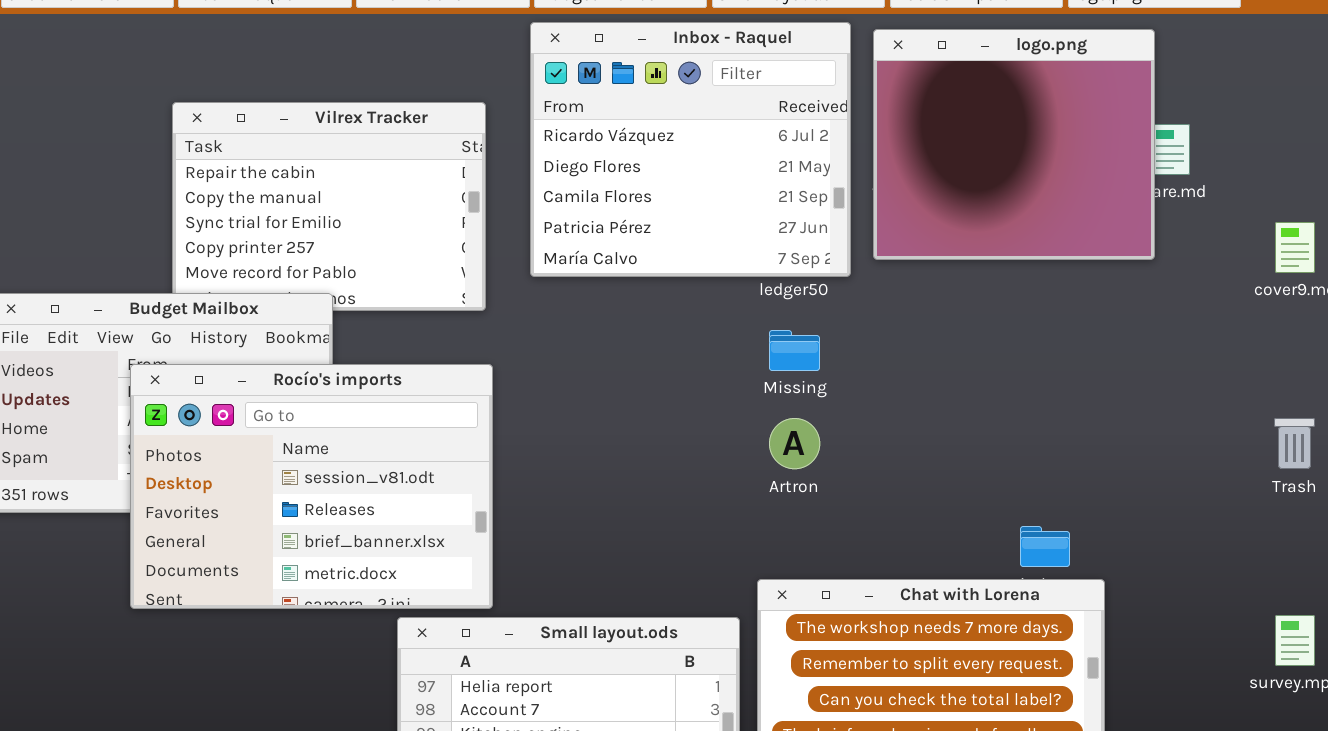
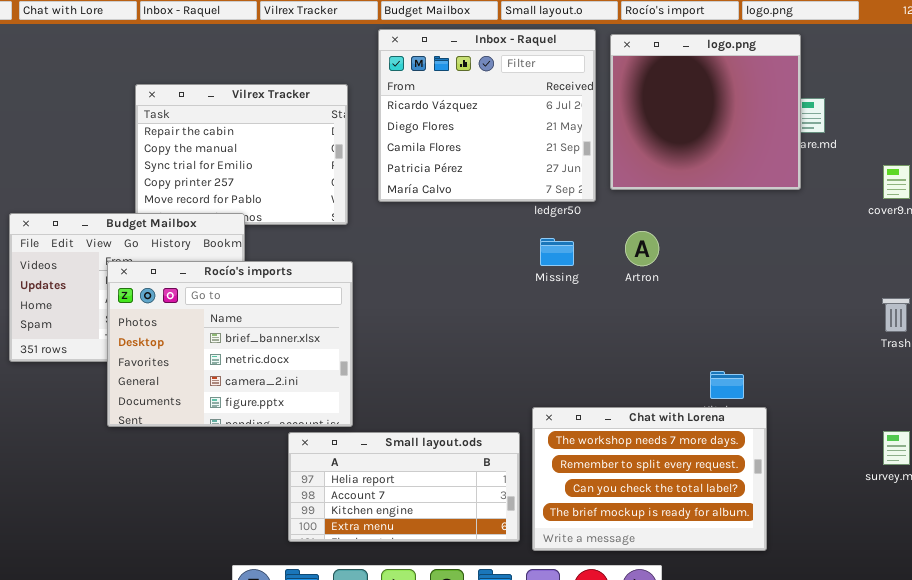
Rocío's imports: [130,364,493,609] -> [107,261,353,427], scrolled down 2 rows
Artron: [769,418,820,469] -> [625,231,659,266], moved

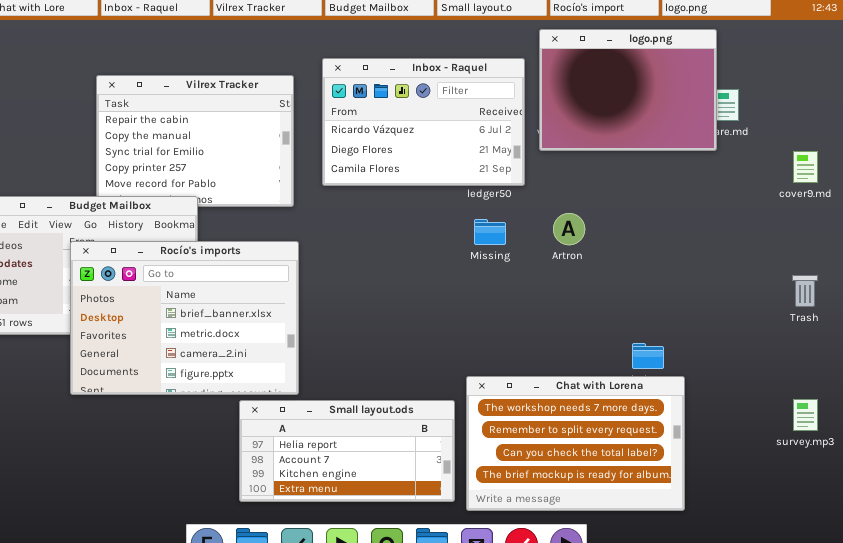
Inbox - Raquel: [378,29,596,202] -> [322,58,525,186], resized
logo.png: [610,34,801,190] -> [539,29,717,151], resized

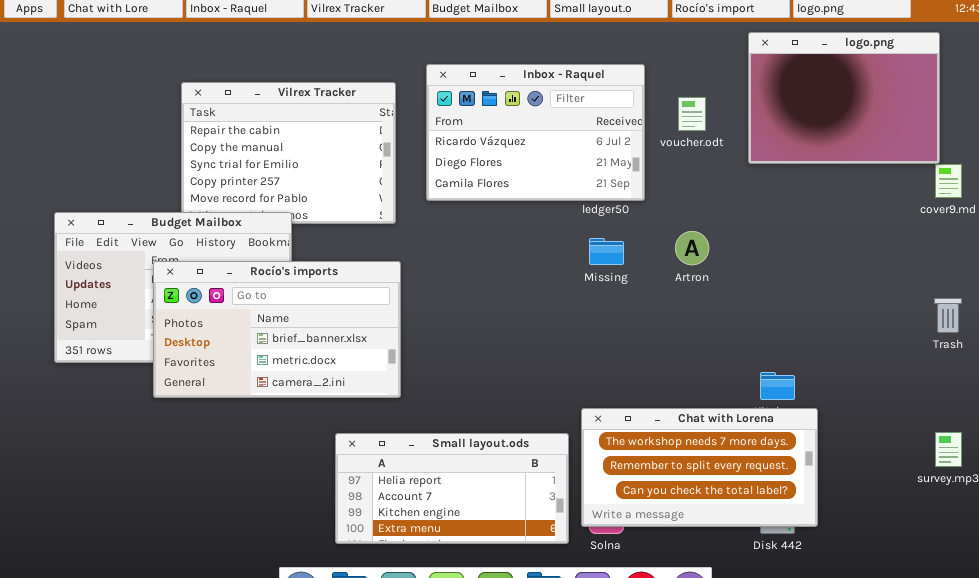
logo.png: [539,29,717,151] -> [748,32,940,164], moved
Rocío's imports: [70,241,299,395] -> [153,261,401,398], resized
Chat with Lorena: [466,376,685,511] -> [581,408,818,527], resized

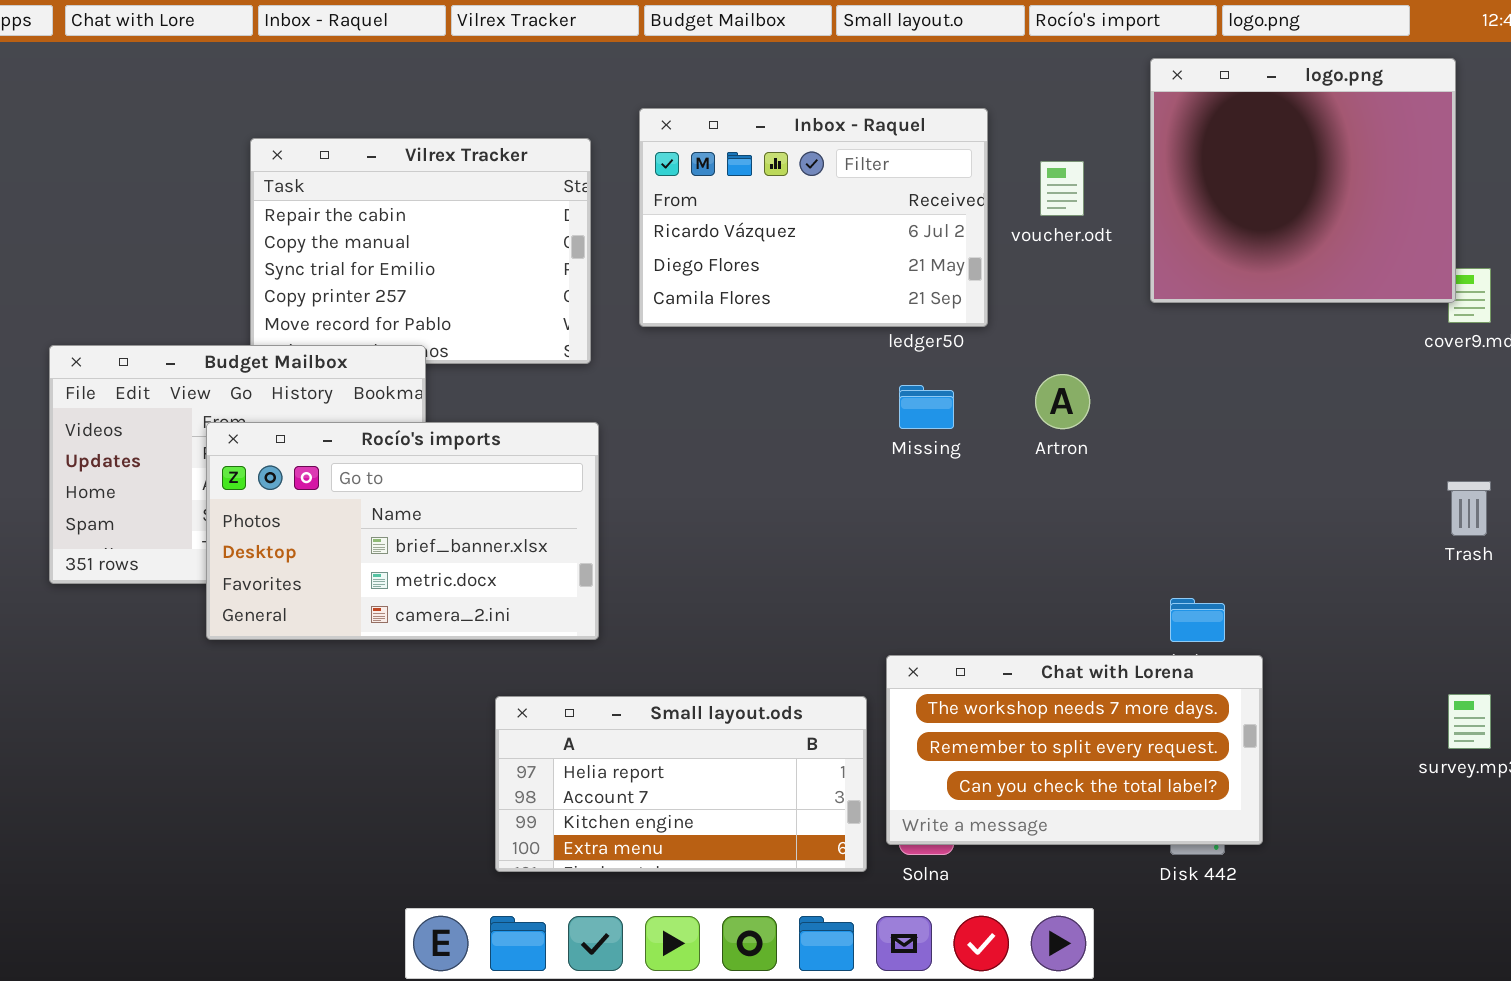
logo.png: [748,32,940,164] -> [1150,58,1456,303], resized

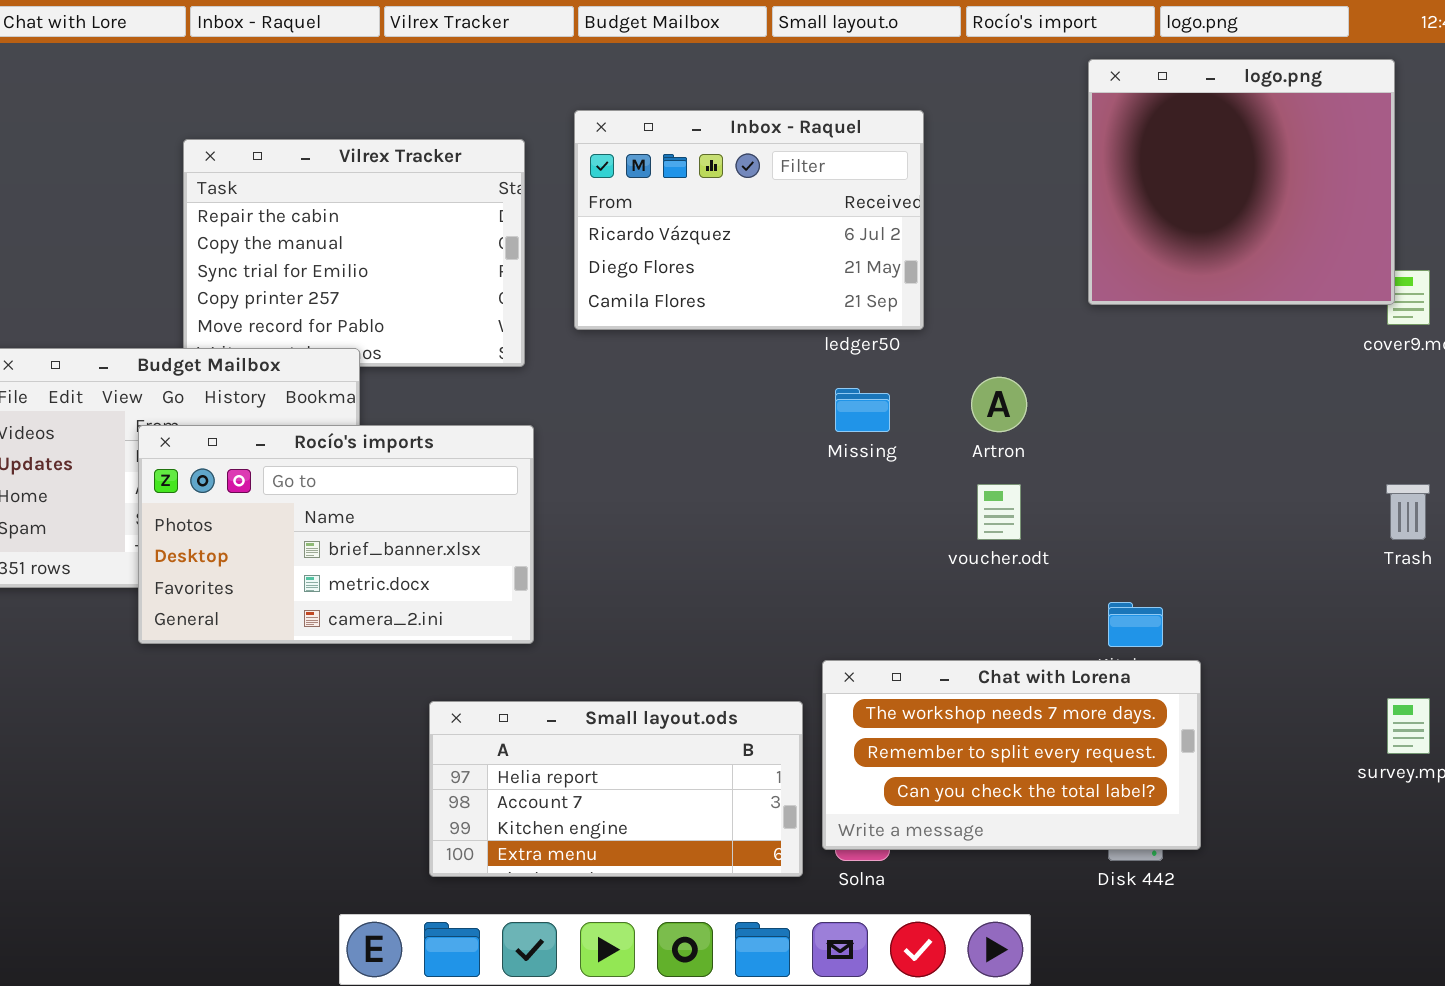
voucher.odt: [1040,161,1084,216] -> [977,484,1021,540], moved

